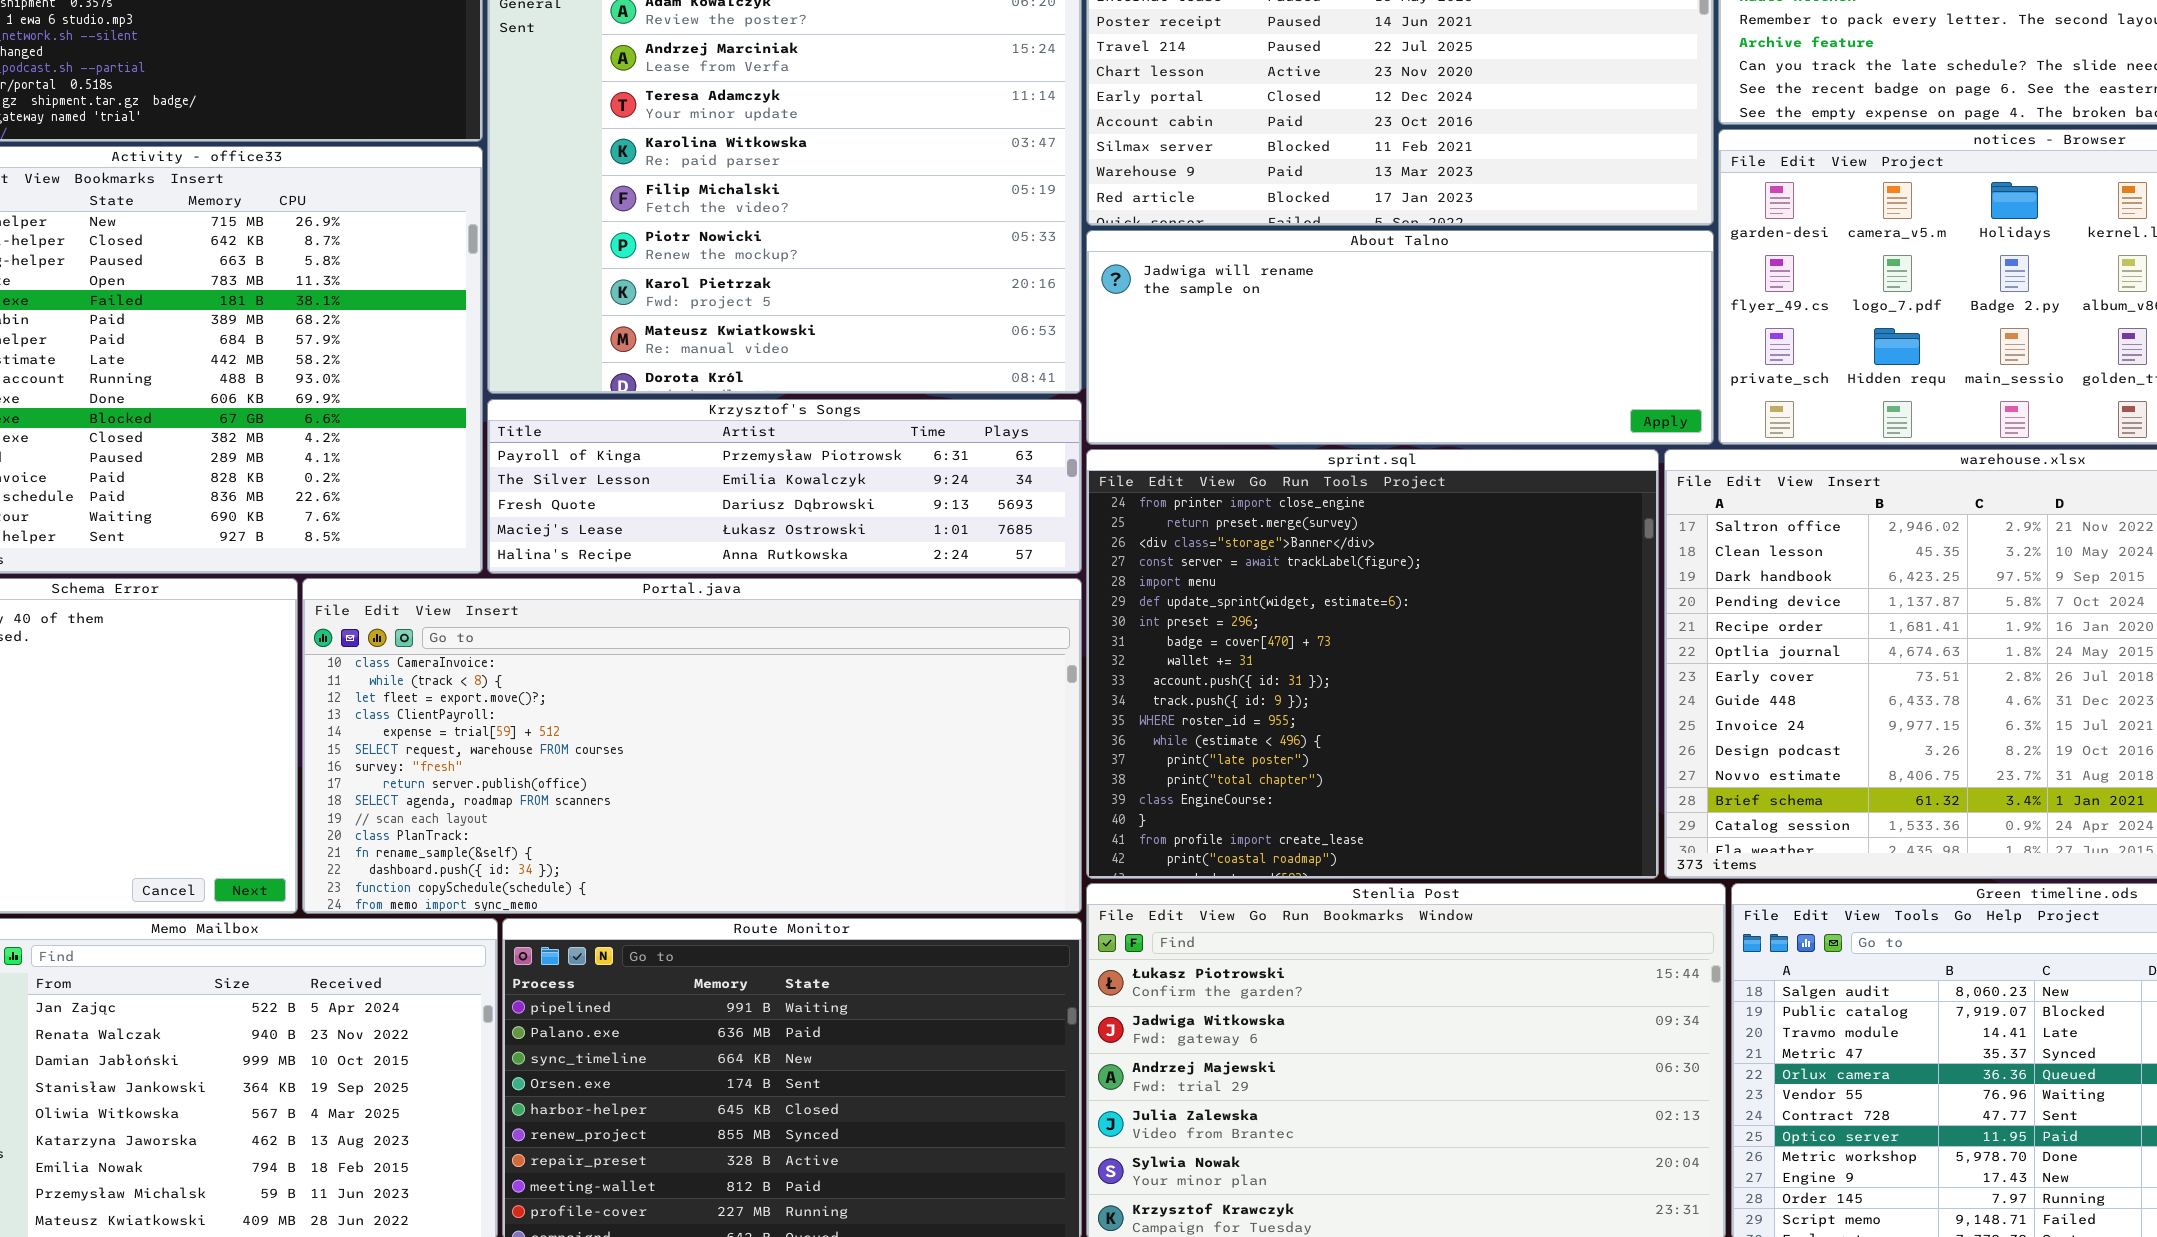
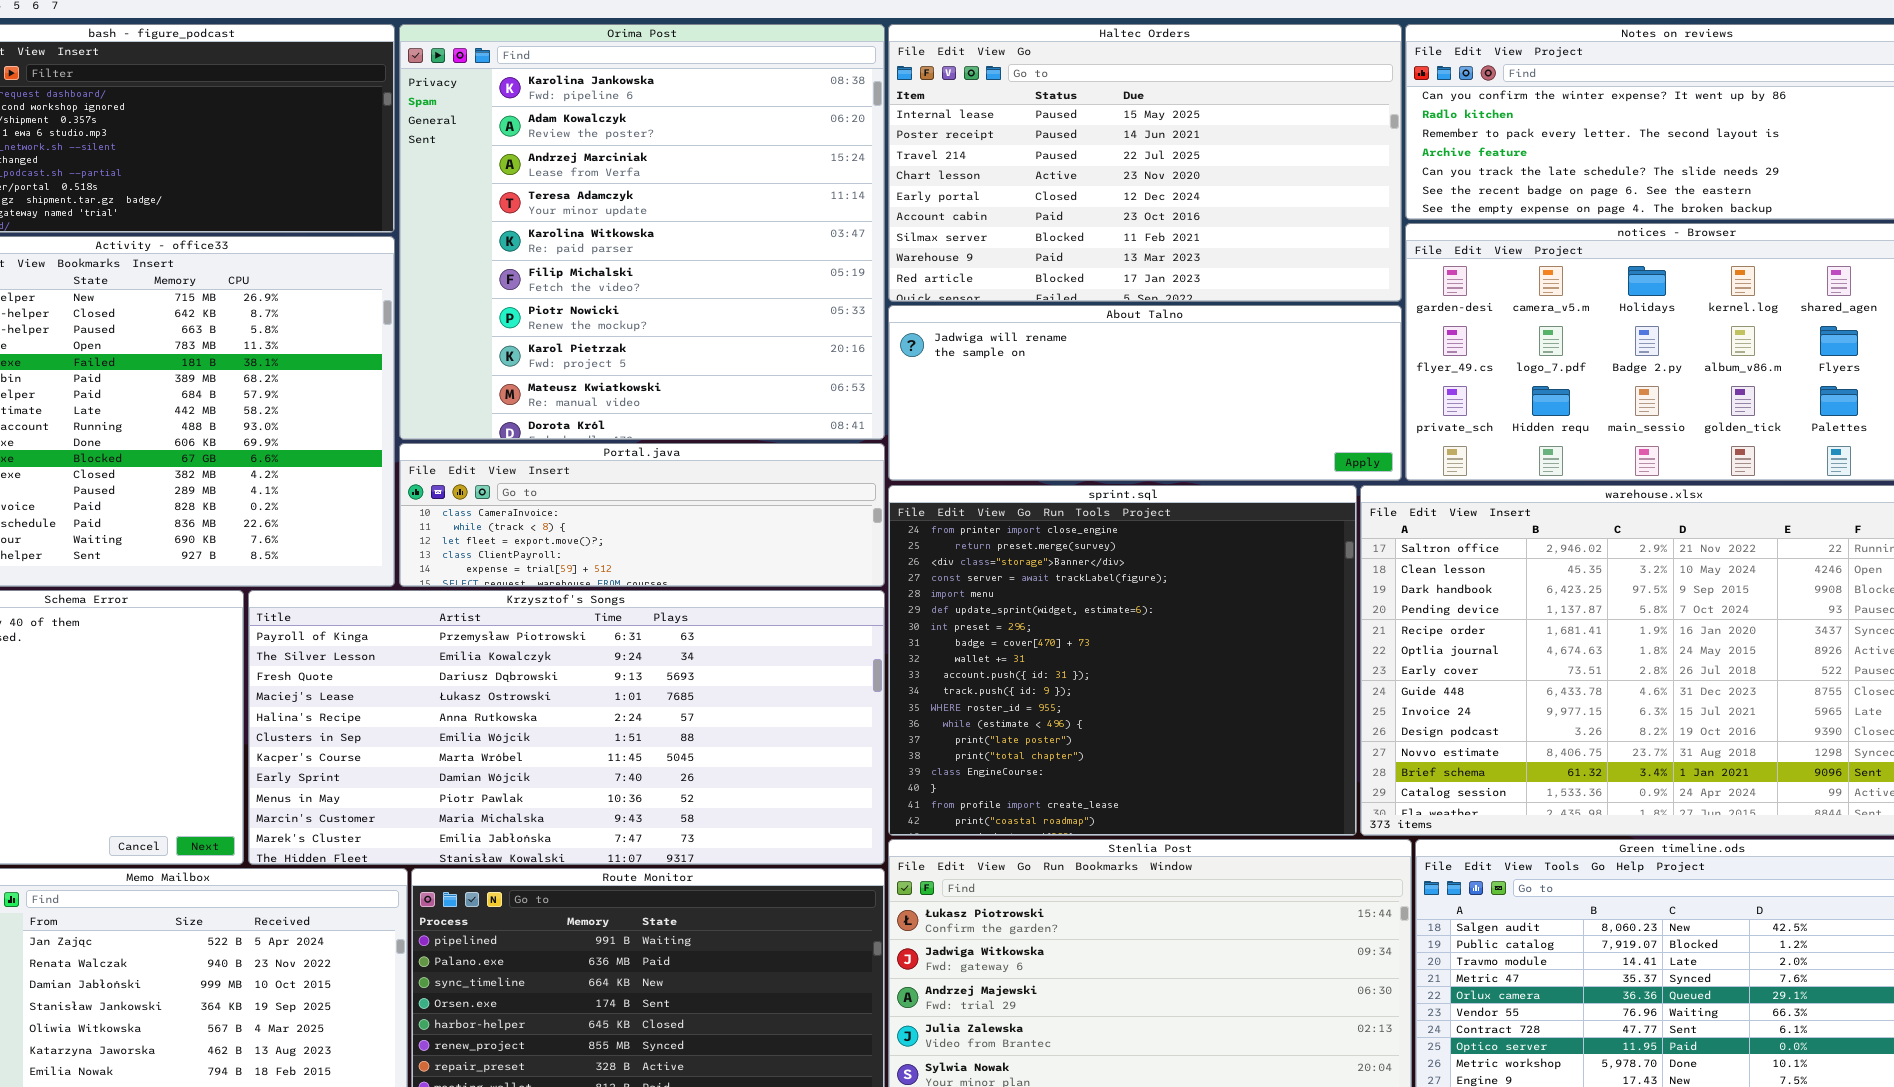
Krzysztof's Songs: [487,399,1082,574] -> [248,590,885,865], moved, resized
Portal.java: [302,578,1082,914] -> [399,443,885,587], moved, resized

